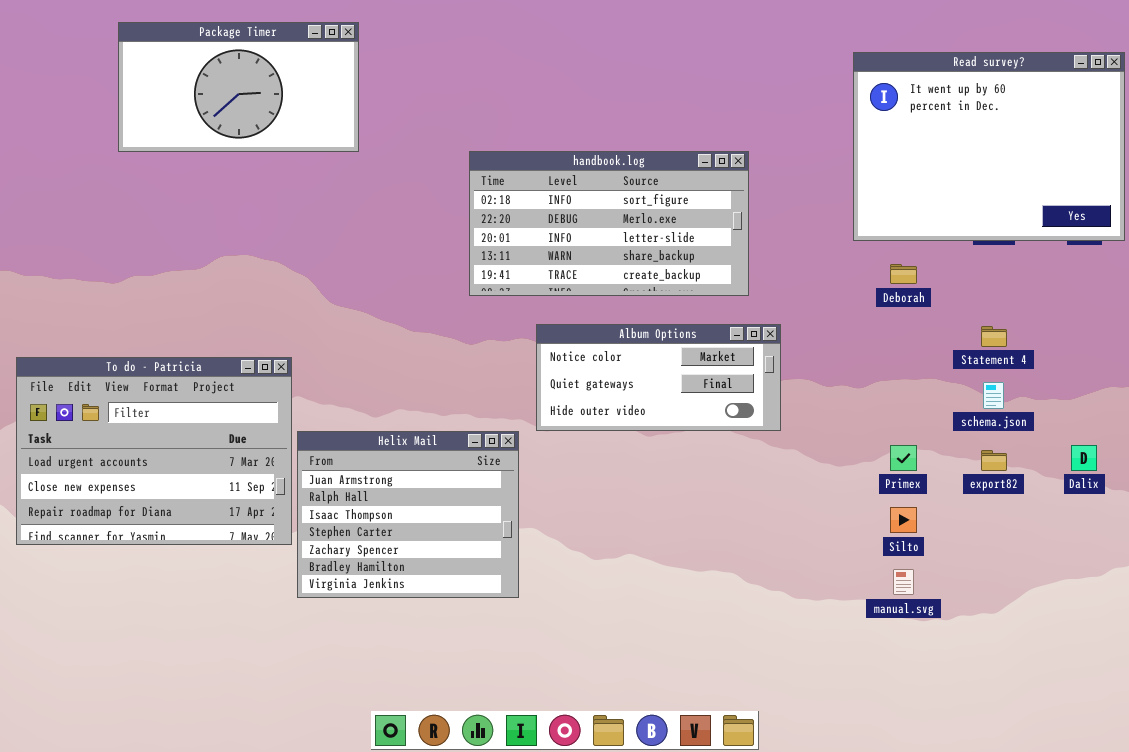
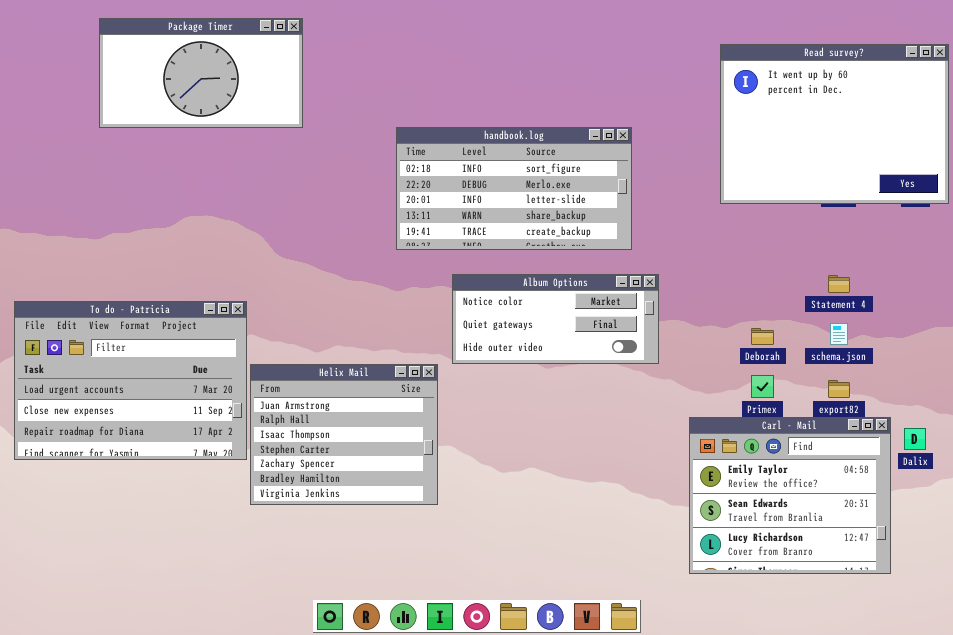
Deborah: [890,264,917,284] -> [751,328,774,345], moved
Dalix: [1071,445,1097,471] -> [904,428,926,450], moved
Carl - Mail: none -> [689,417,891,574], opened

